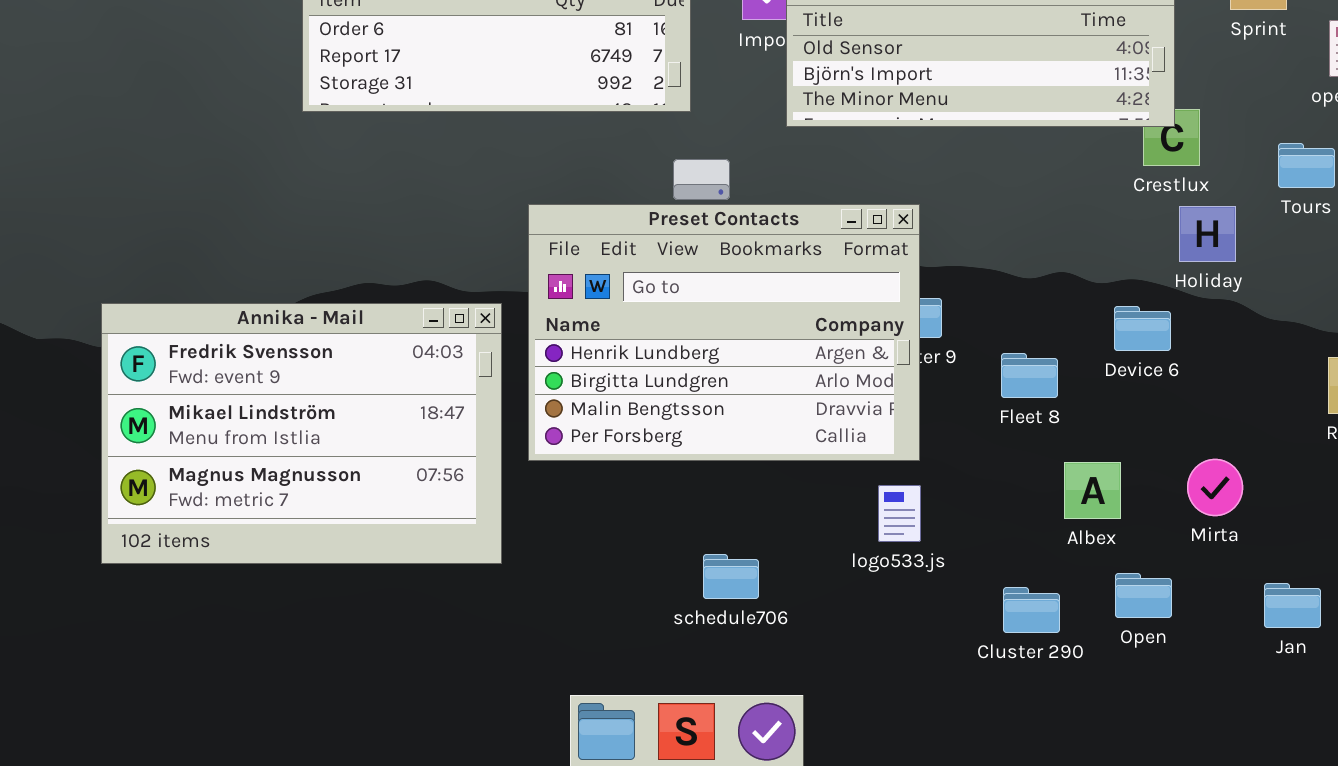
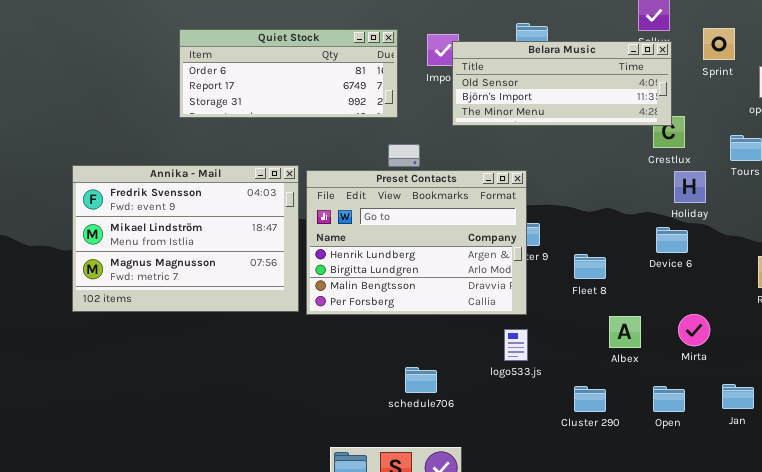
Annika - Mail: [101,303,502,564] -> [72,165,299,312], moved
Device 6: [1114,306,1171,351] -> [656,227,688,253], moved
Open: [1115,573,1172,618] -> [653,386,685,412], moved

